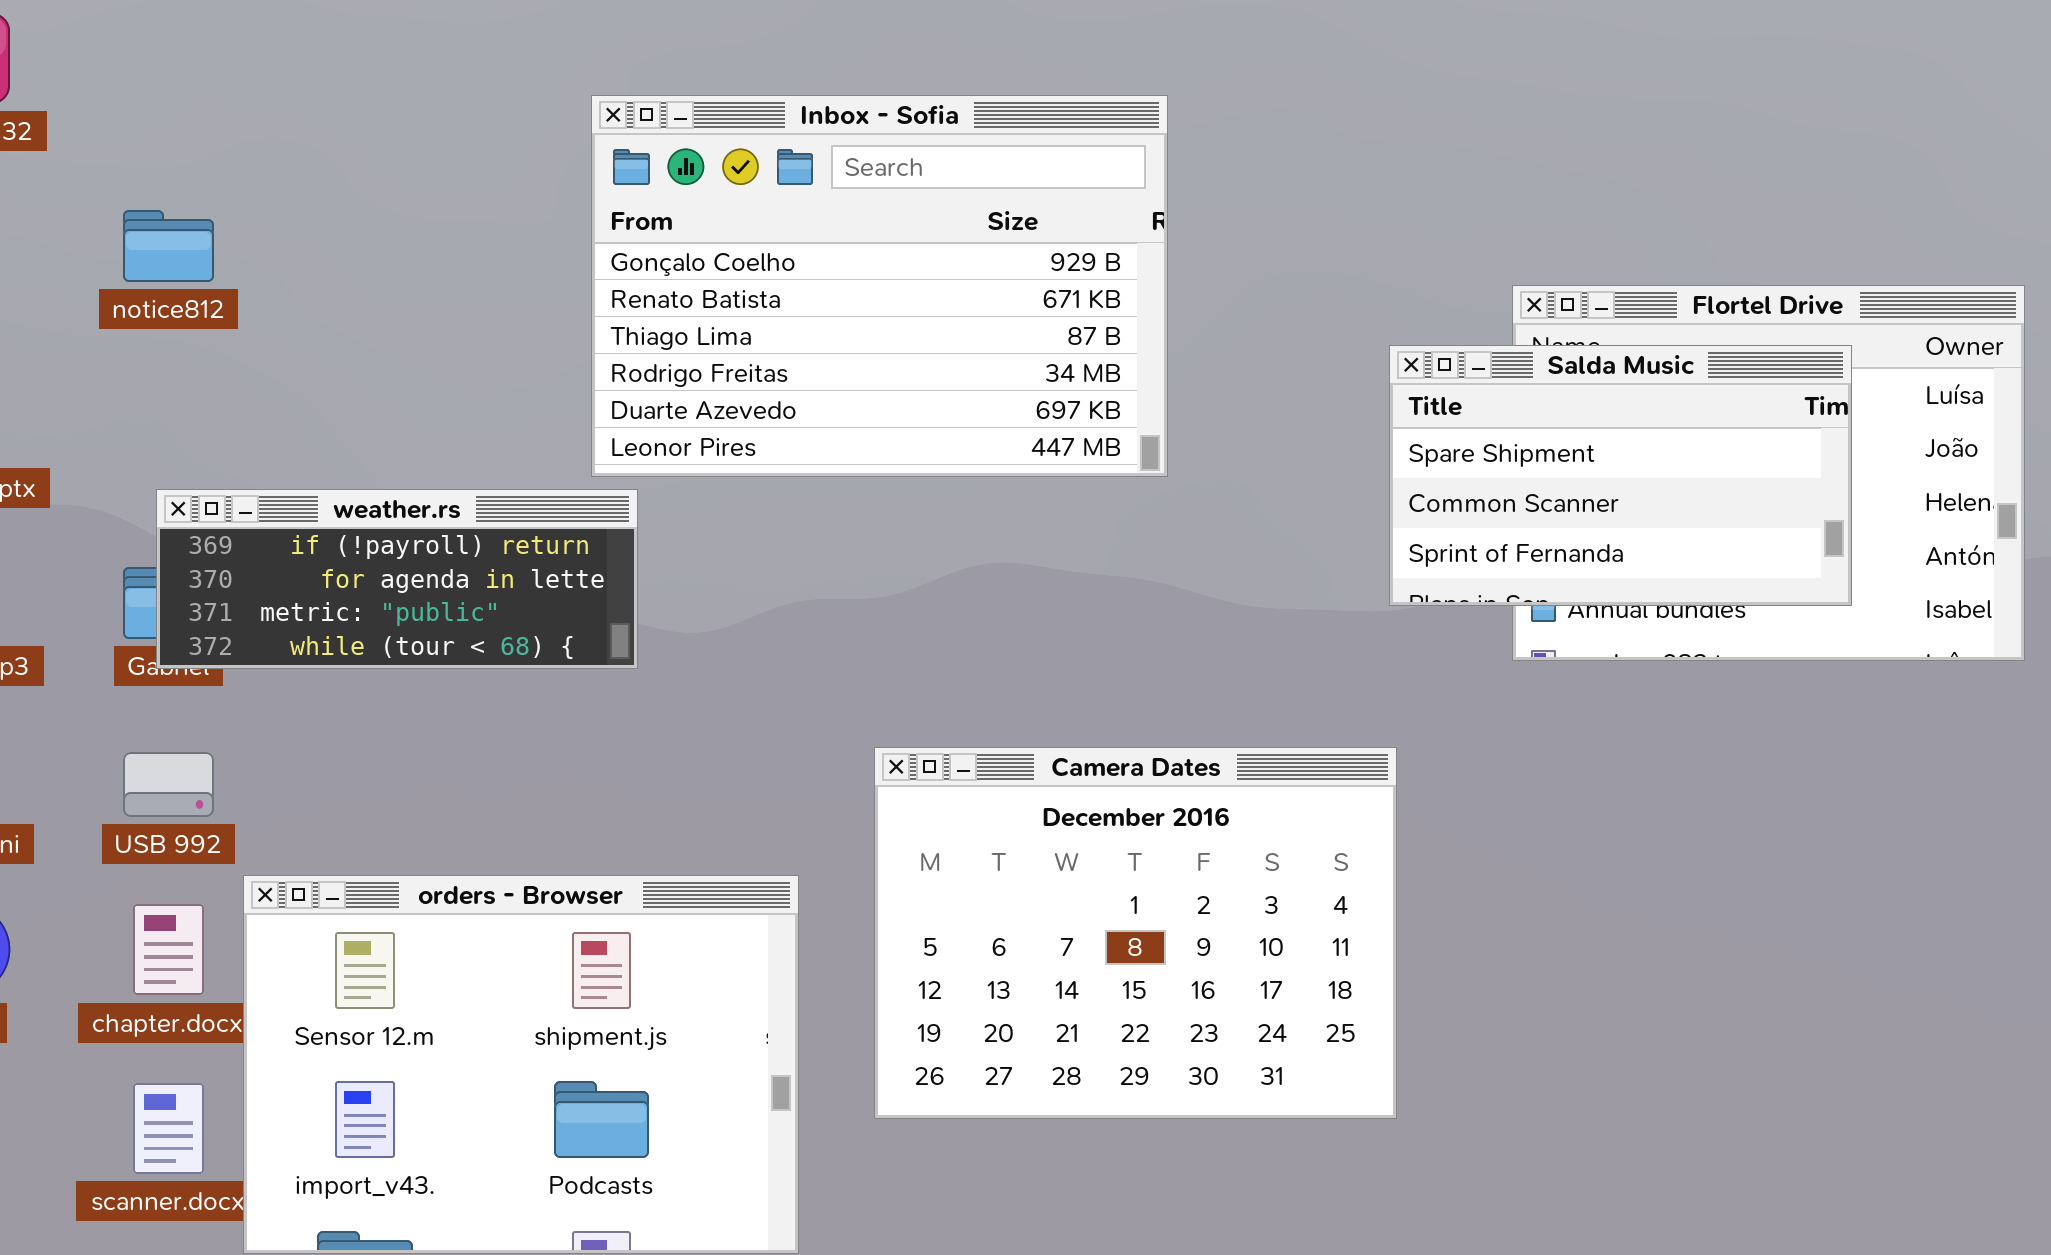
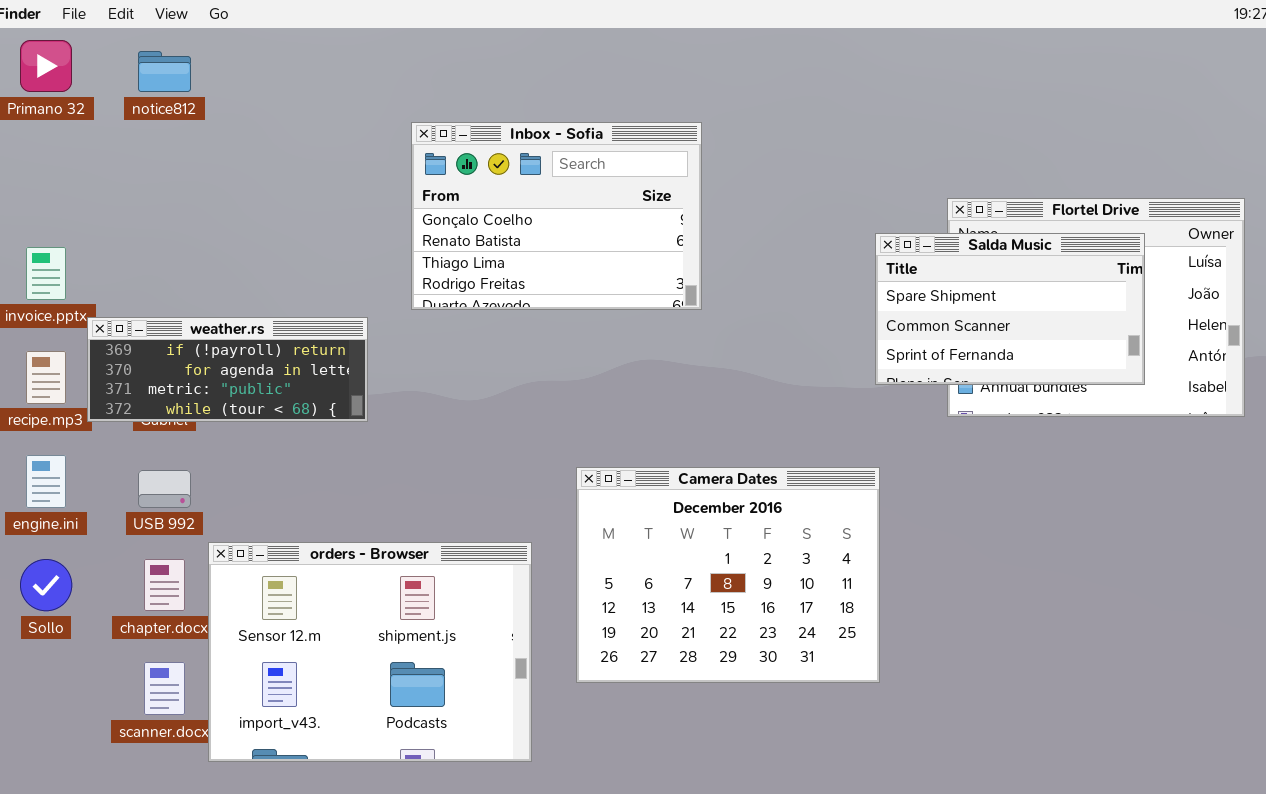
Inbox - Sofia: [591,95,1168,477] -> [411,122,702,310], resized
notice812: [123,210,214,282] -> [138,51,191,92], moved
weather.rs: [156,489,638,669] -> [87,317,368,422], moved

